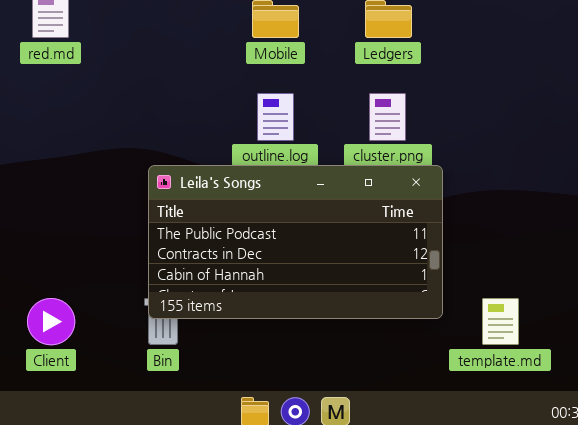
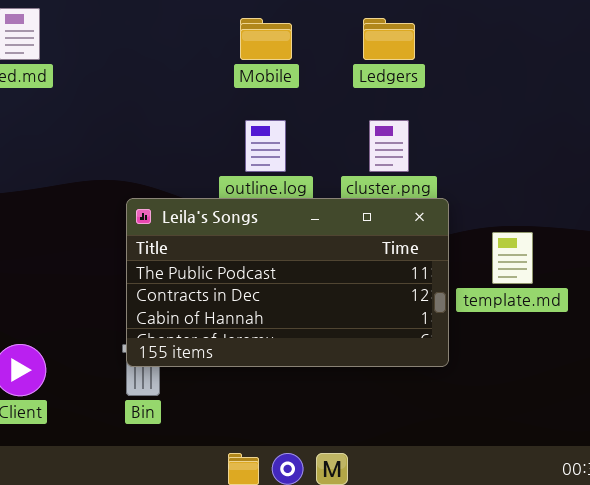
template.md: [482,298,519,345] -> [492,232,533,284], moved

